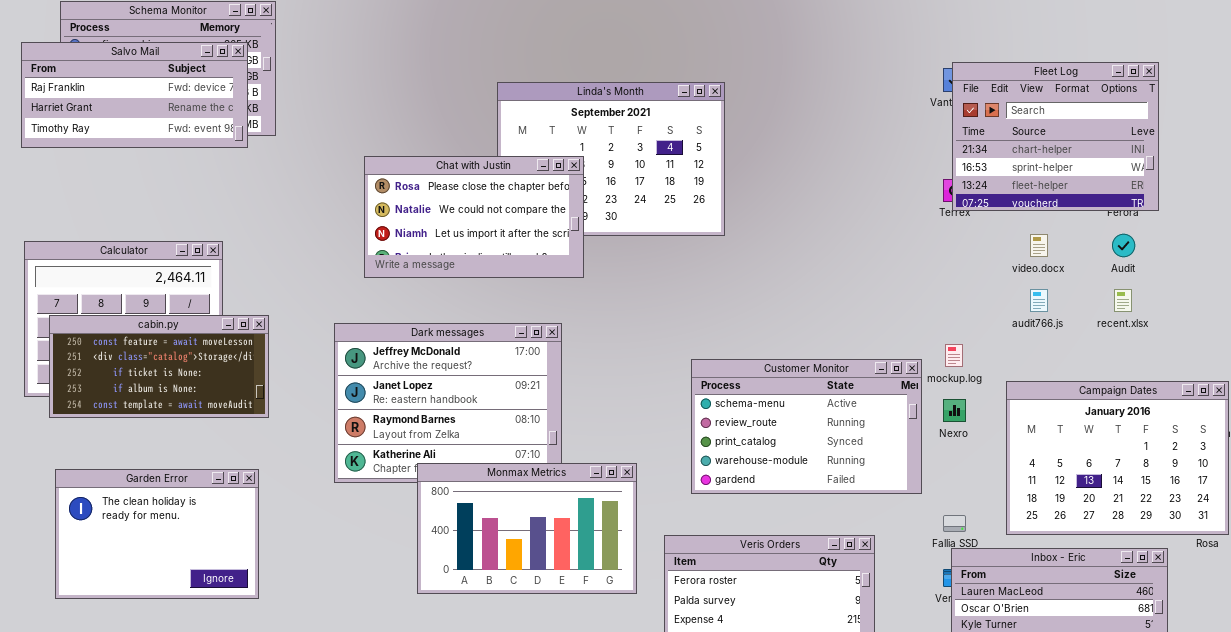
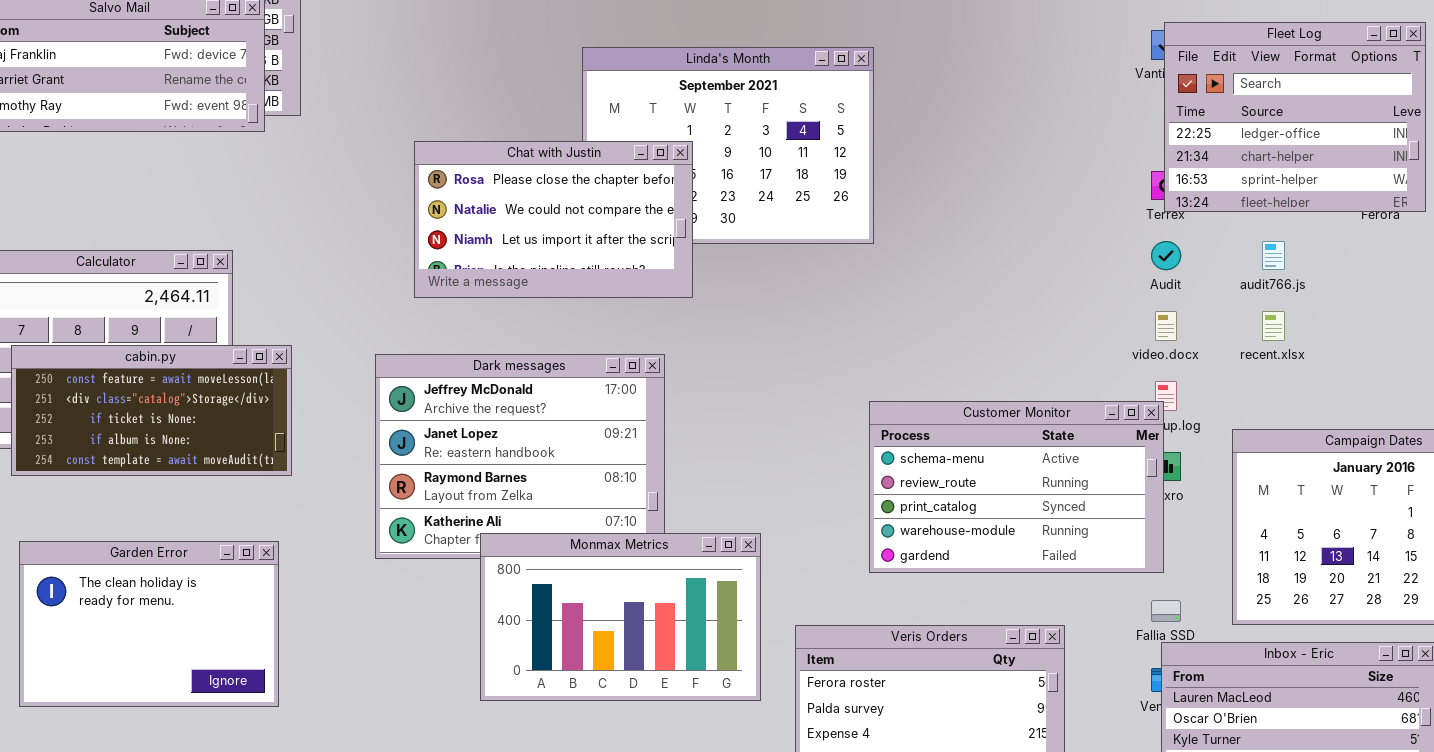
Fleet Log: [952,62,1159,211] -> [1164,22,1426,212], scrolled up 1 row
video.docx: [1030,234,1048,257] -> [1155,311,1177,341], moved
Audit: [1112,234,1135,257] -> [1151,241,1181,270], moved
audit766.js: [1030,289,1048,312] -> [1262,241,1285,270], moved
recent.xlsx: [1114,289,1132,312] -> [1262,311,1285,341], moved
Customer Monitor: [691,359,922,494] -> [869,401,1164,573], moved

